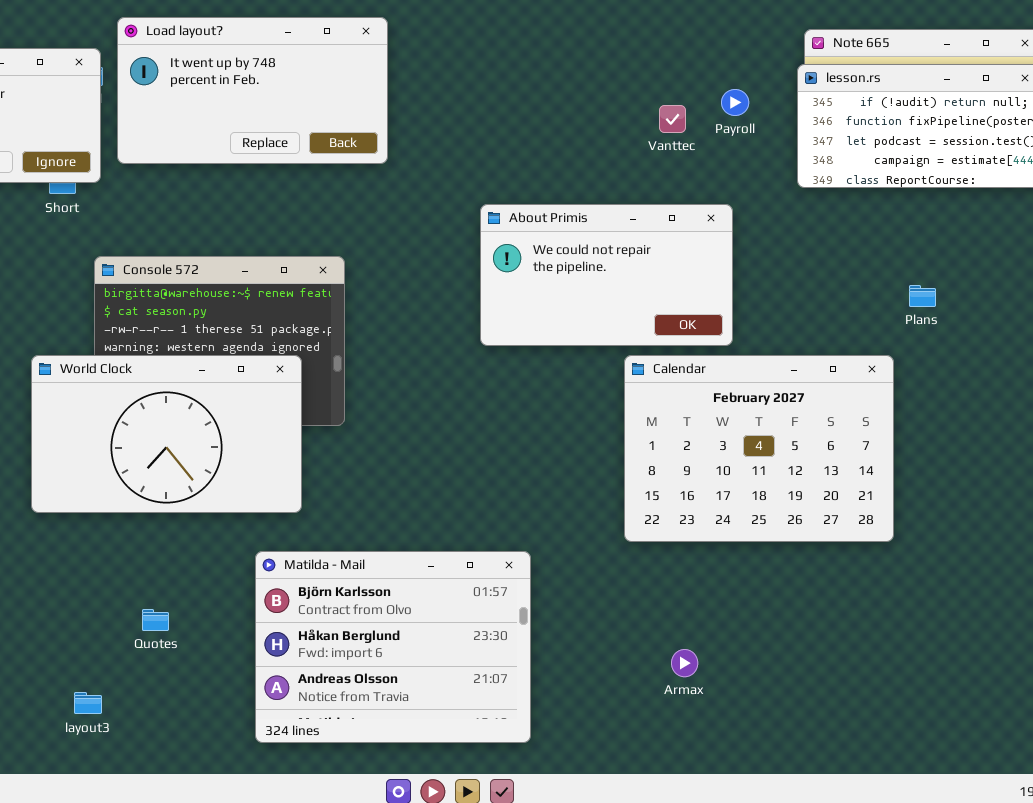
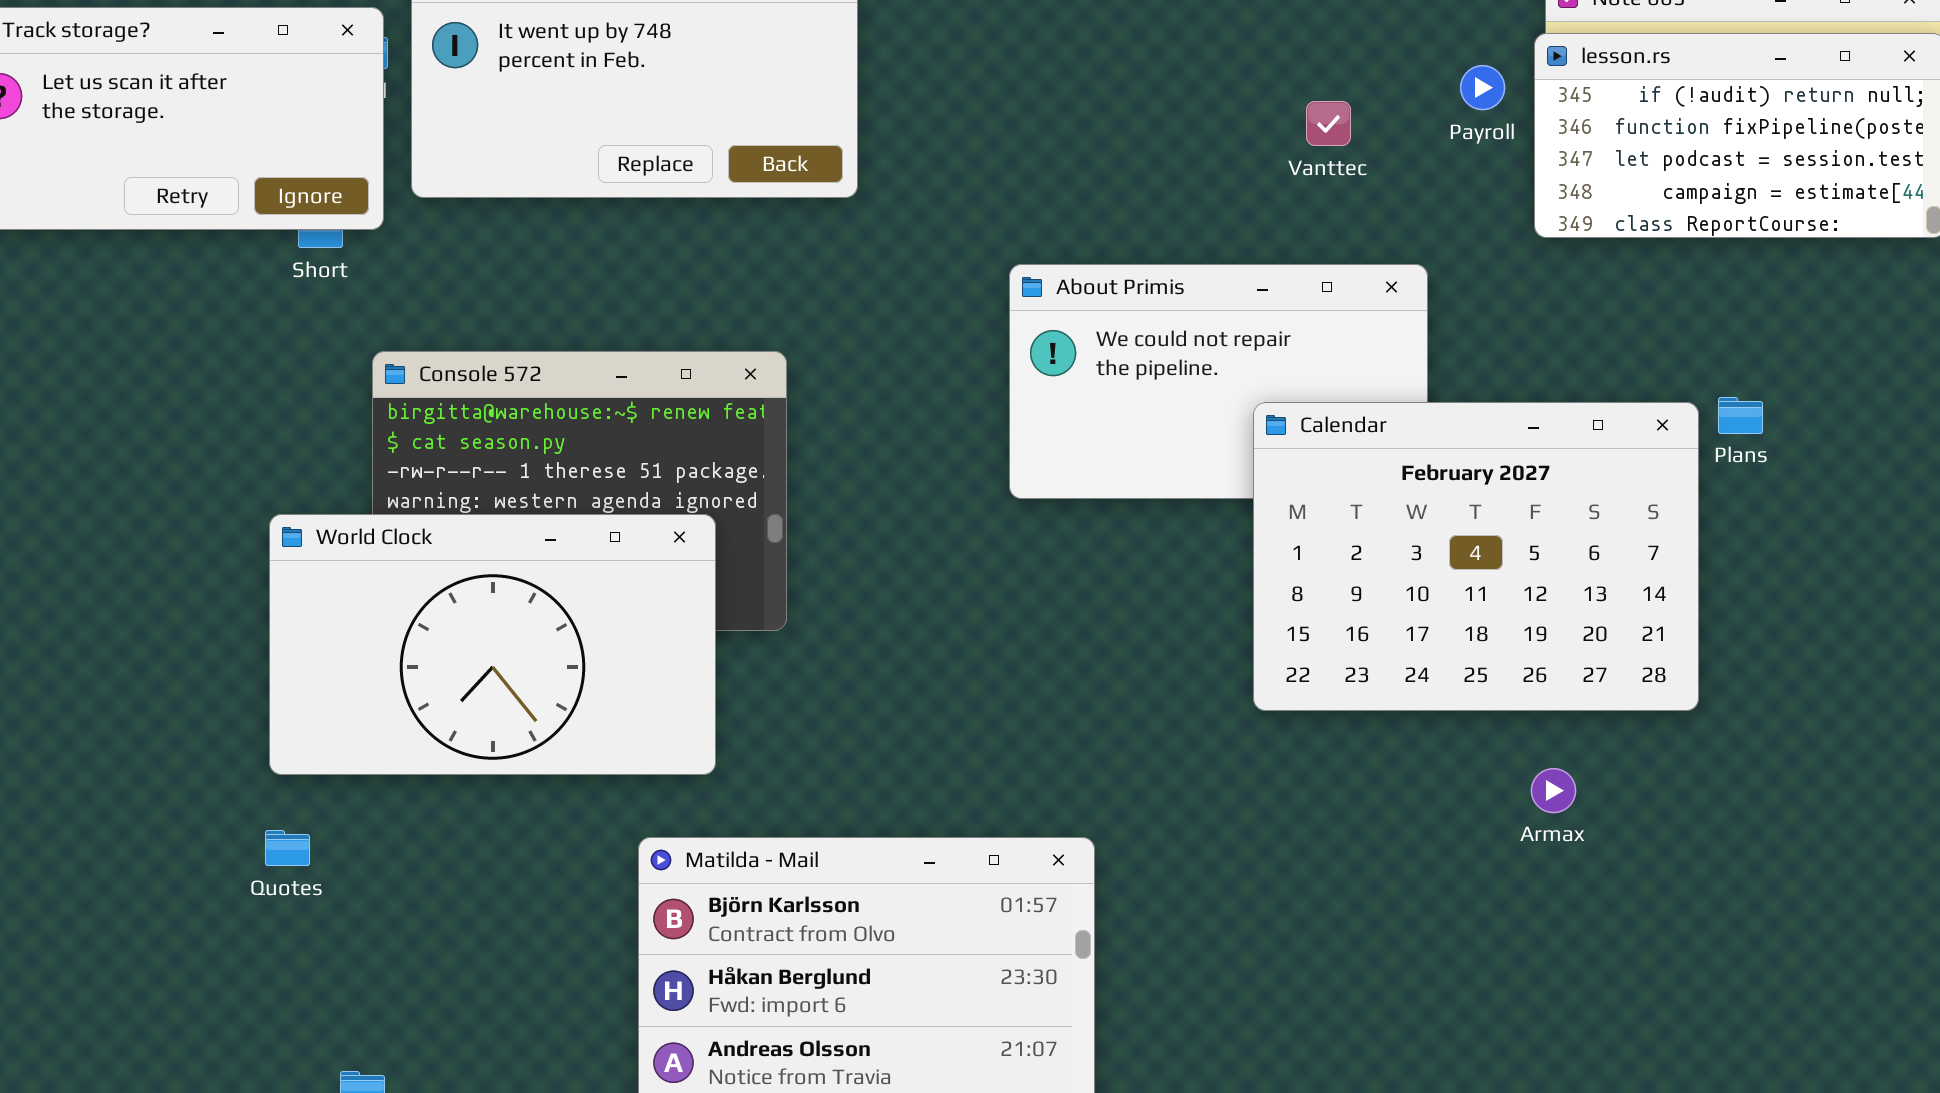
Payroll: [721,89,749,116] -> [1460,65,1505,110], moved
Calendar: [624,355,894,542] -> [1253,402,1699,711], moved
Quotes: [142,609,169,631] -> [265,830,310,866], moved
Armax: [671,649,698,677] -> [1531,768,1576,813], moved

